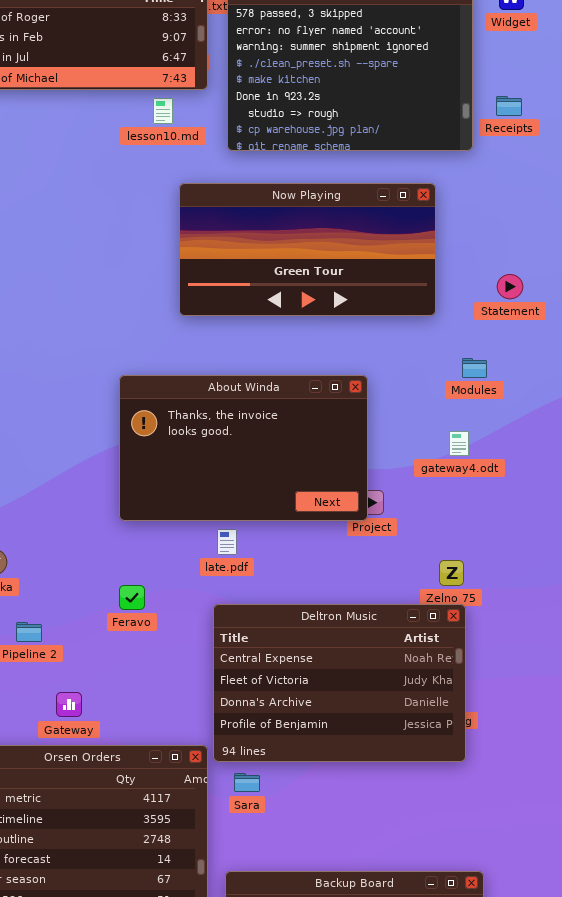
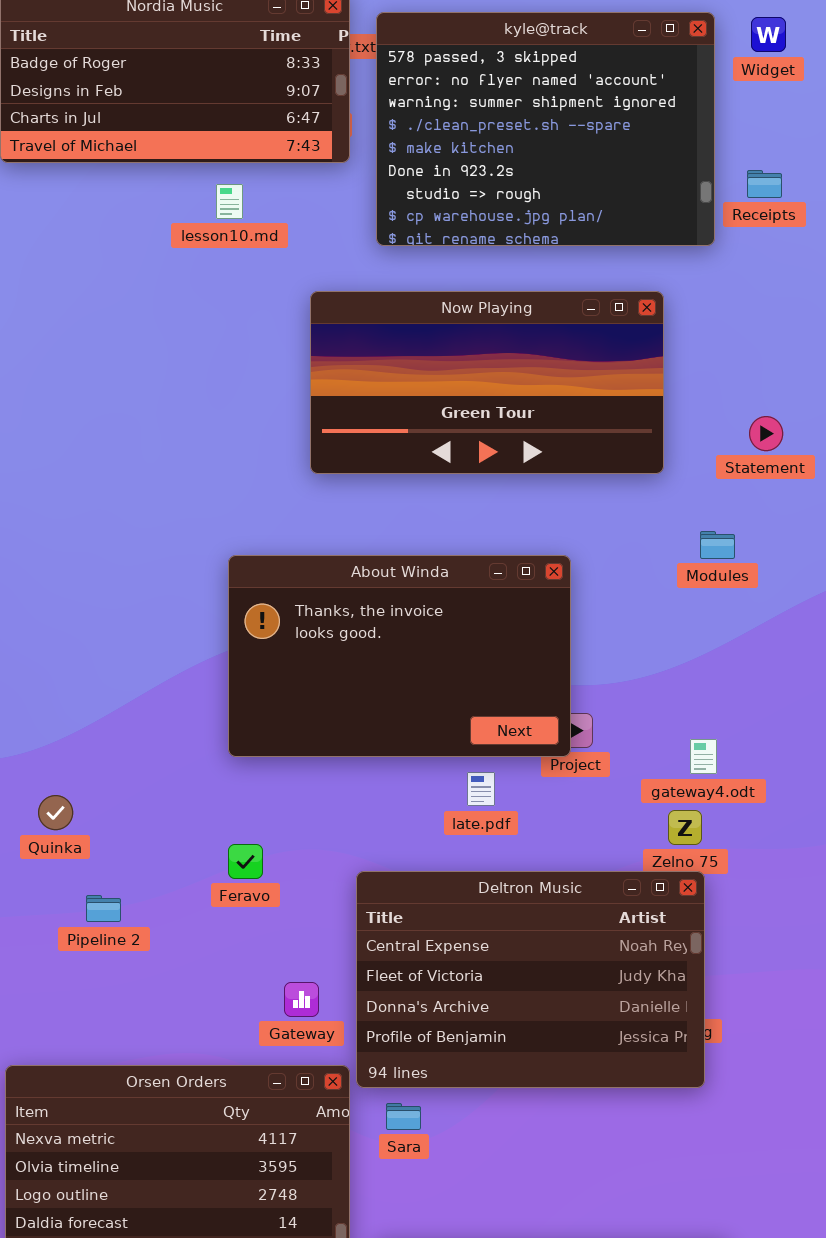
lesson10.md: [153,98,173,124] -> [216,184,243,219], moved
gateway4.odt: [449,431,469,456] -> [690,739,717,774], moved
late.pdf: [217,529,237,555] -> [467,772,495,806], moved
Gateway: [56,692,82,717] -> [284,982,319,1017], moved

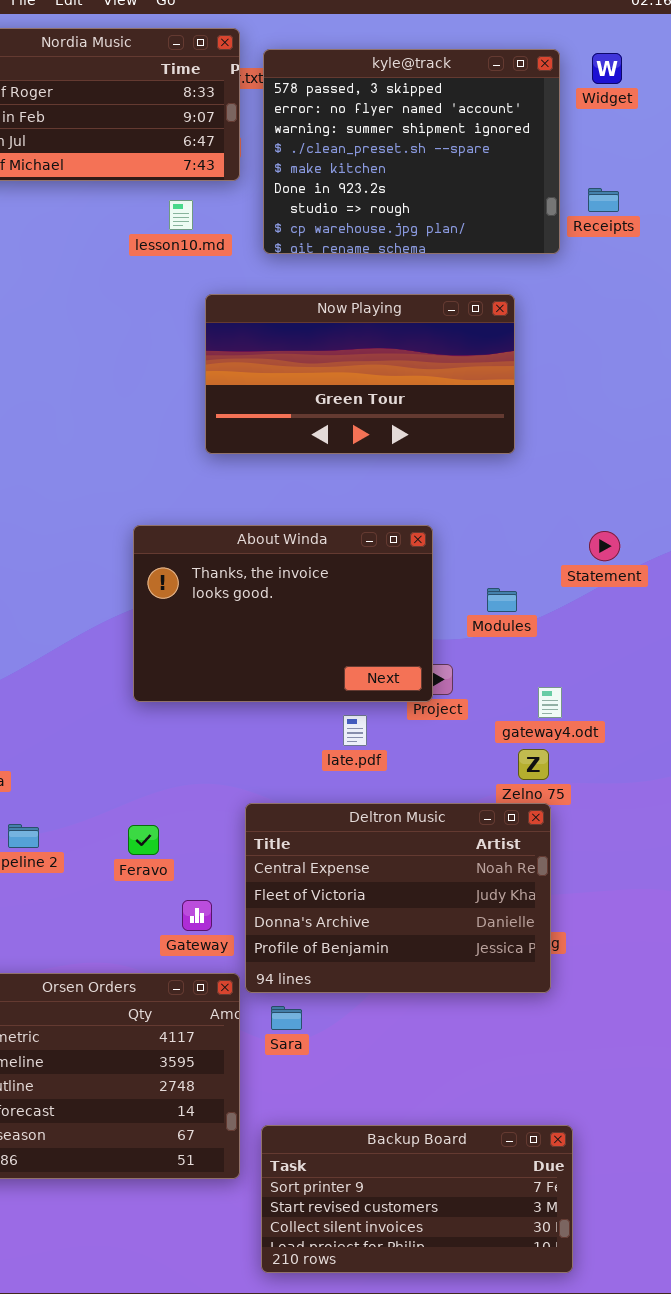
lesson10.md: [216,184,243,219] -> [169,200,193,230], moved
Statement: [749,416,783,451] -> [589,531,620,561], moved
Modules: [700,531,735,559] -> [487,588,517,612], moved
Feravo: [228,844,263,879] -> [128,825,159,855], moved

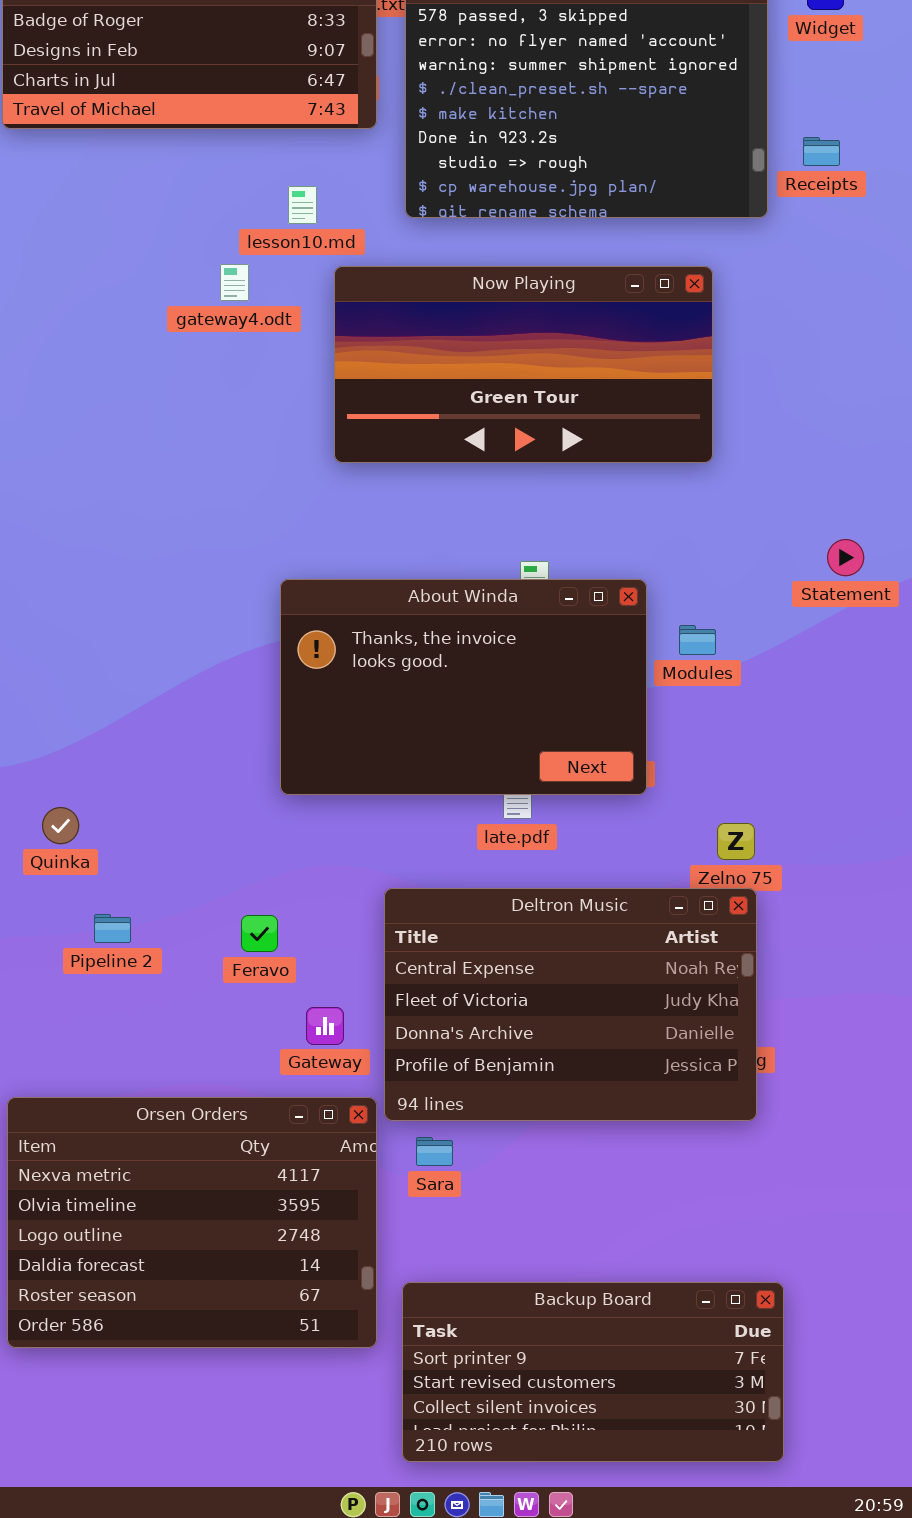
lesson10.md: [169,200,193,230] -> [288,186,317,224], moved
About Winda: [133,525,433,702] -> [280,579,647,795], moved
Statement: [589,531,620,561] -> [827,539,864,576], moved
gateway4.odt: [538,687,562,718] -> [220,264,249,301], moved

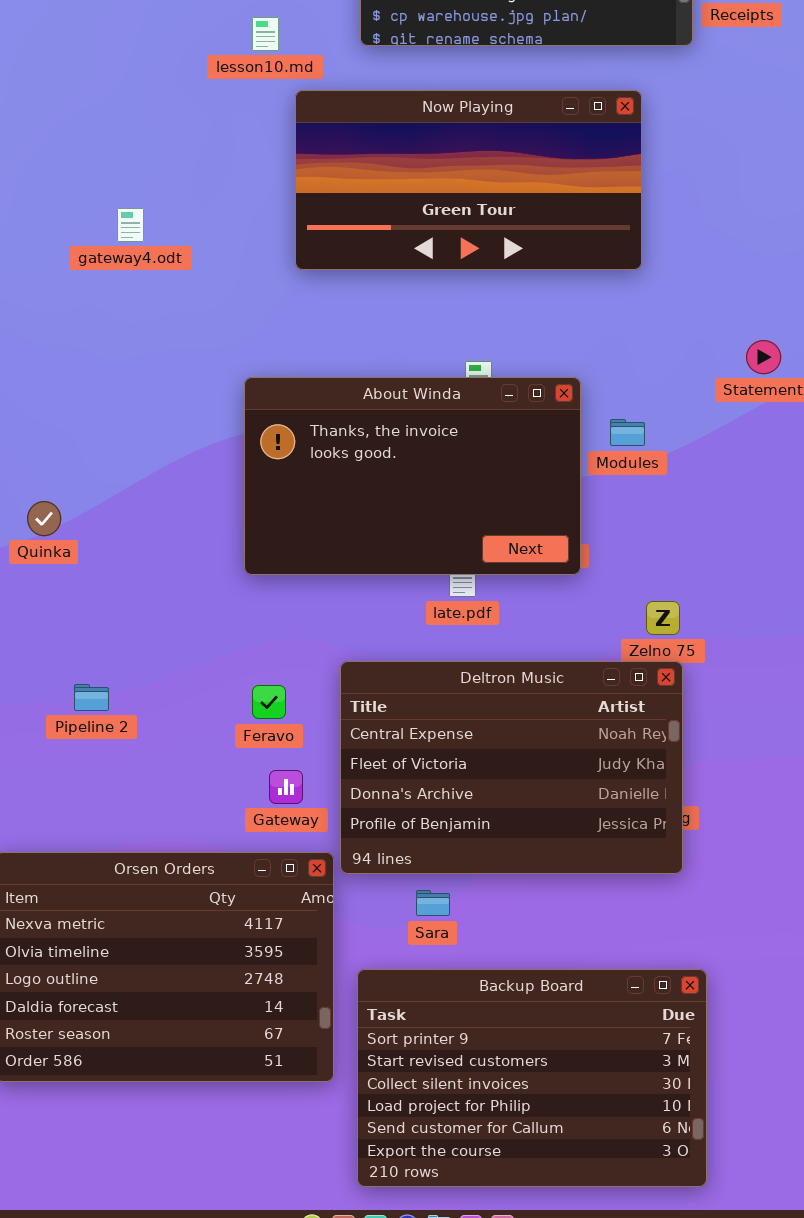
gateway4.odt: [220,264,249,301] -> [117,208,144,242], moved
Quinka: [42,807,79,844] -> [27,501,61,536], moved
Feravo: [241,915,278,952] -> [252,685,286,719], moved
Sara: [416,1137,453,1166] -> [416,890,450,916], moved
Backup Board: [402,1282,784,1462] -> [357,969,707,1187], resized

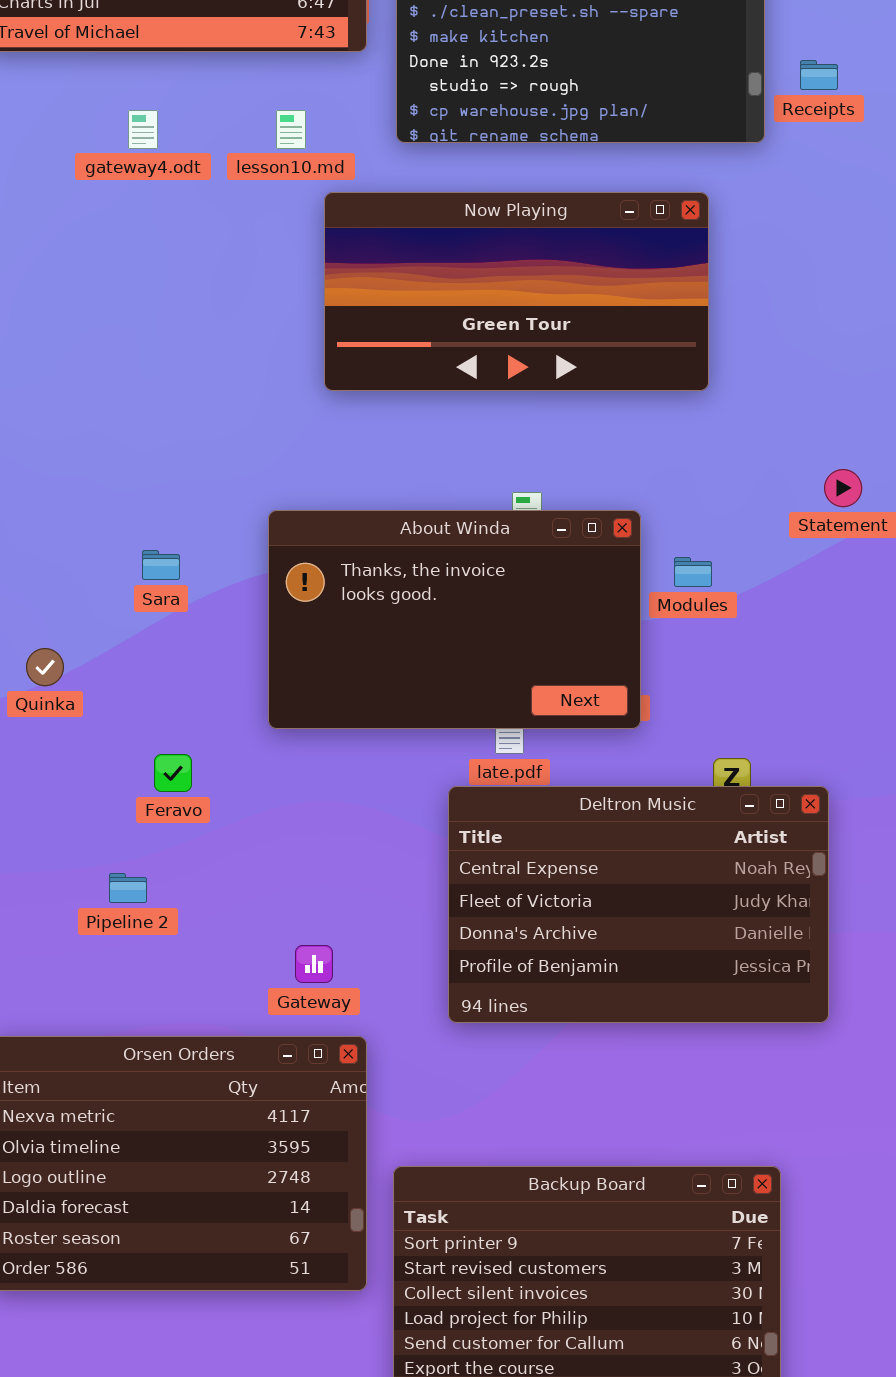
gateway4.odt: [117,208,144,242] -> [128,110,158,149], moved
Deltron Music: [340,661,683,874] -> [448,786,829,1023], moved
Pipeline 2: [74,684,109,711] -> [109,873,147,903], moved
Feravo: [252,685,286,719] -> [154,754,192,792], moved
Sara: [416,890,450,916] -> [142,550,180,580], moved

